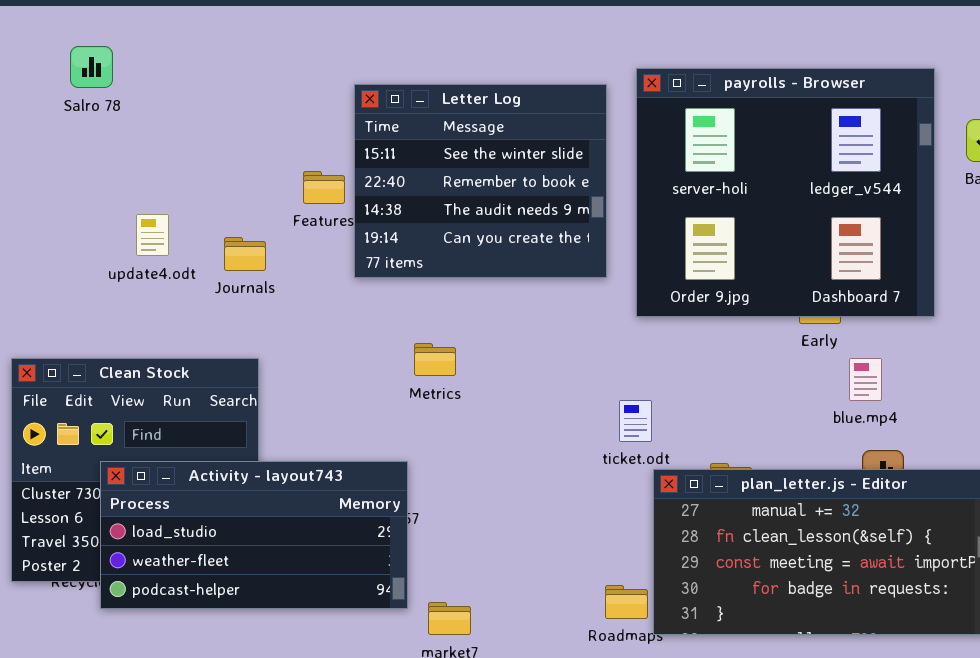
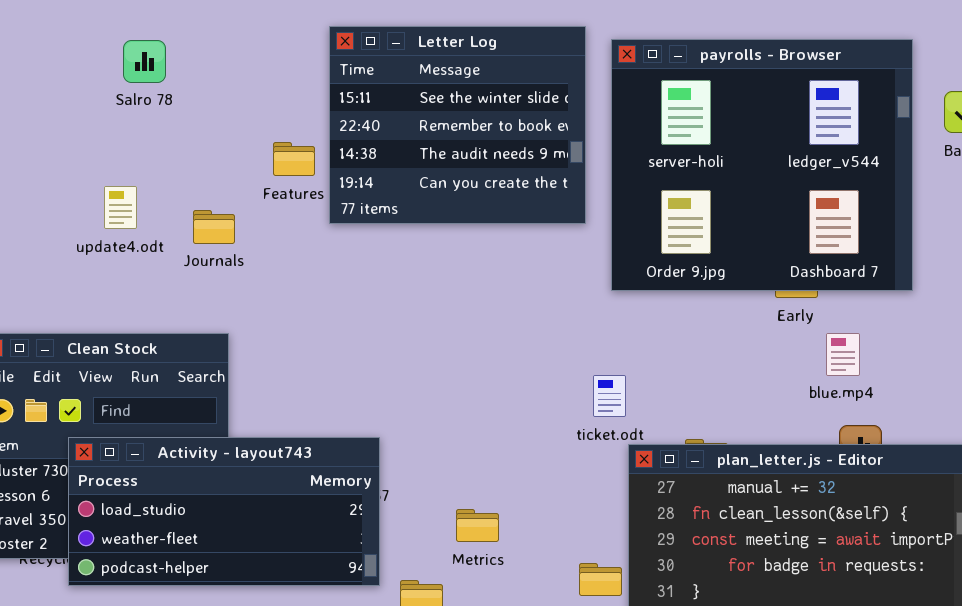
Salro 78: [70,46,113,88] -> [123,40,166,83], moved
Letter Log: [354,84,607,278] -> [329,26,586,224], moved
Metrics: [414,343,456,376] -> [456,509,499,542], moved

